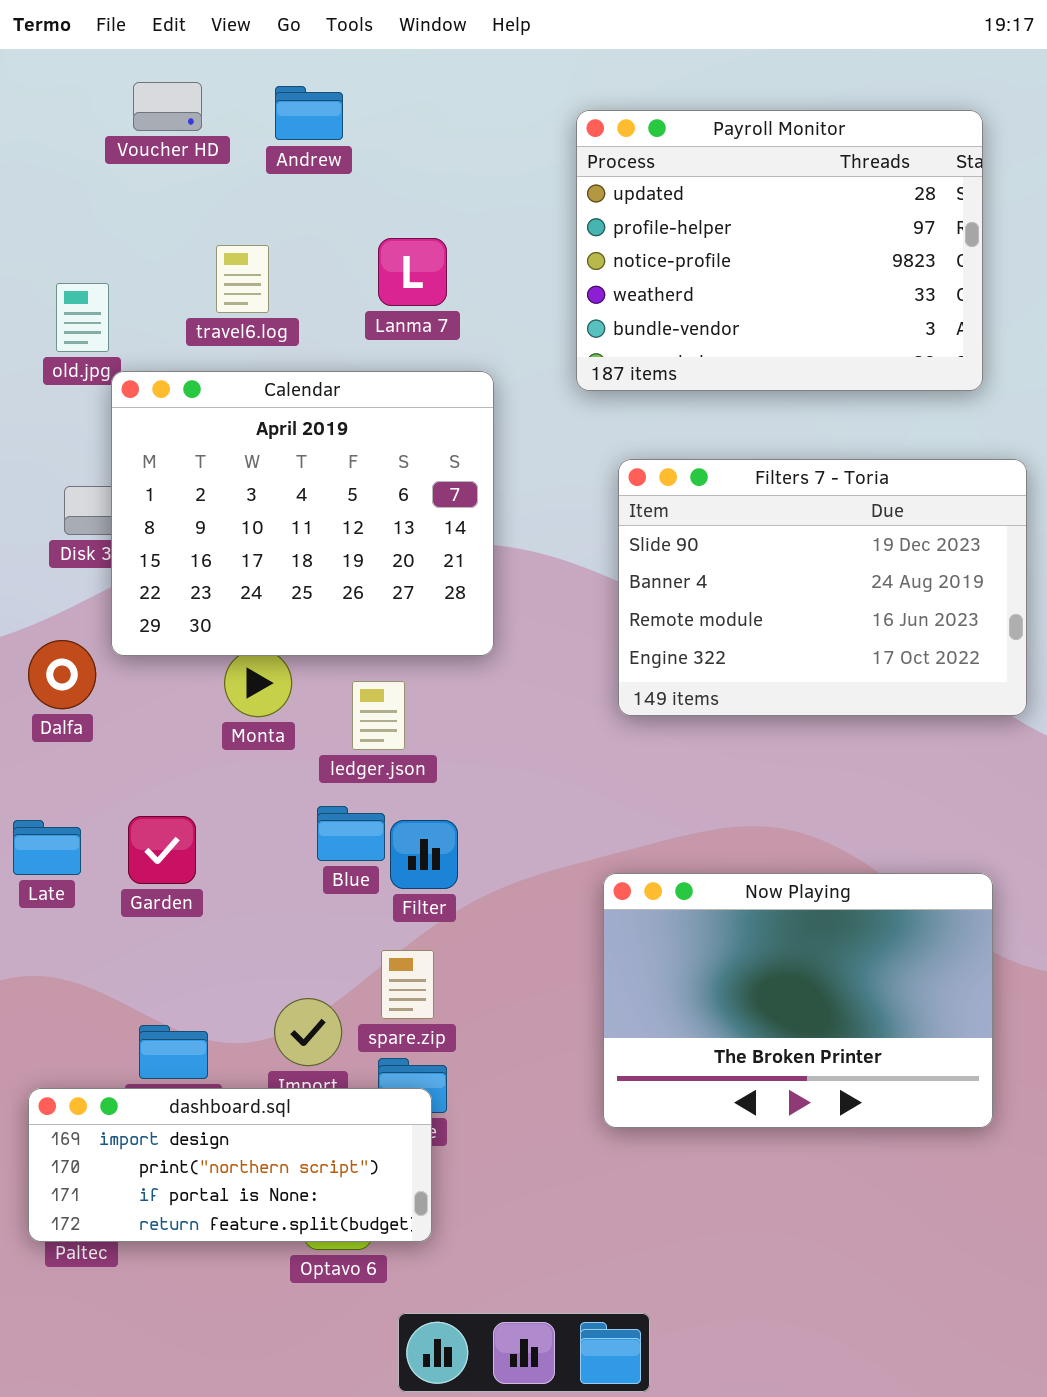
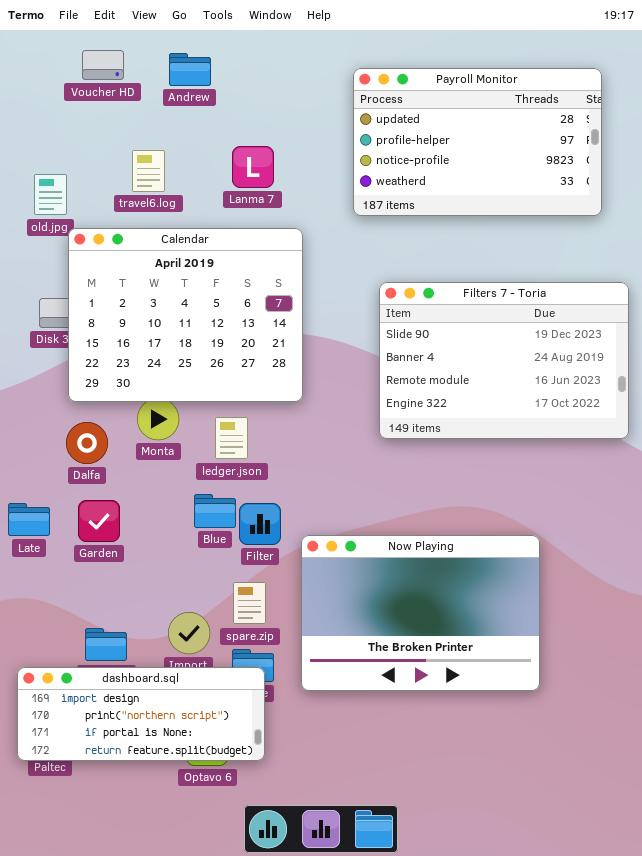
Payroll Monitor: [576,110,983,391] -> [353,68,602,216], resized
Dalfa: [28,640,96,709] -> [66,422,108,464], moved
Now Playing: [603,873,993,1128] -> [301,535,540,691], moved

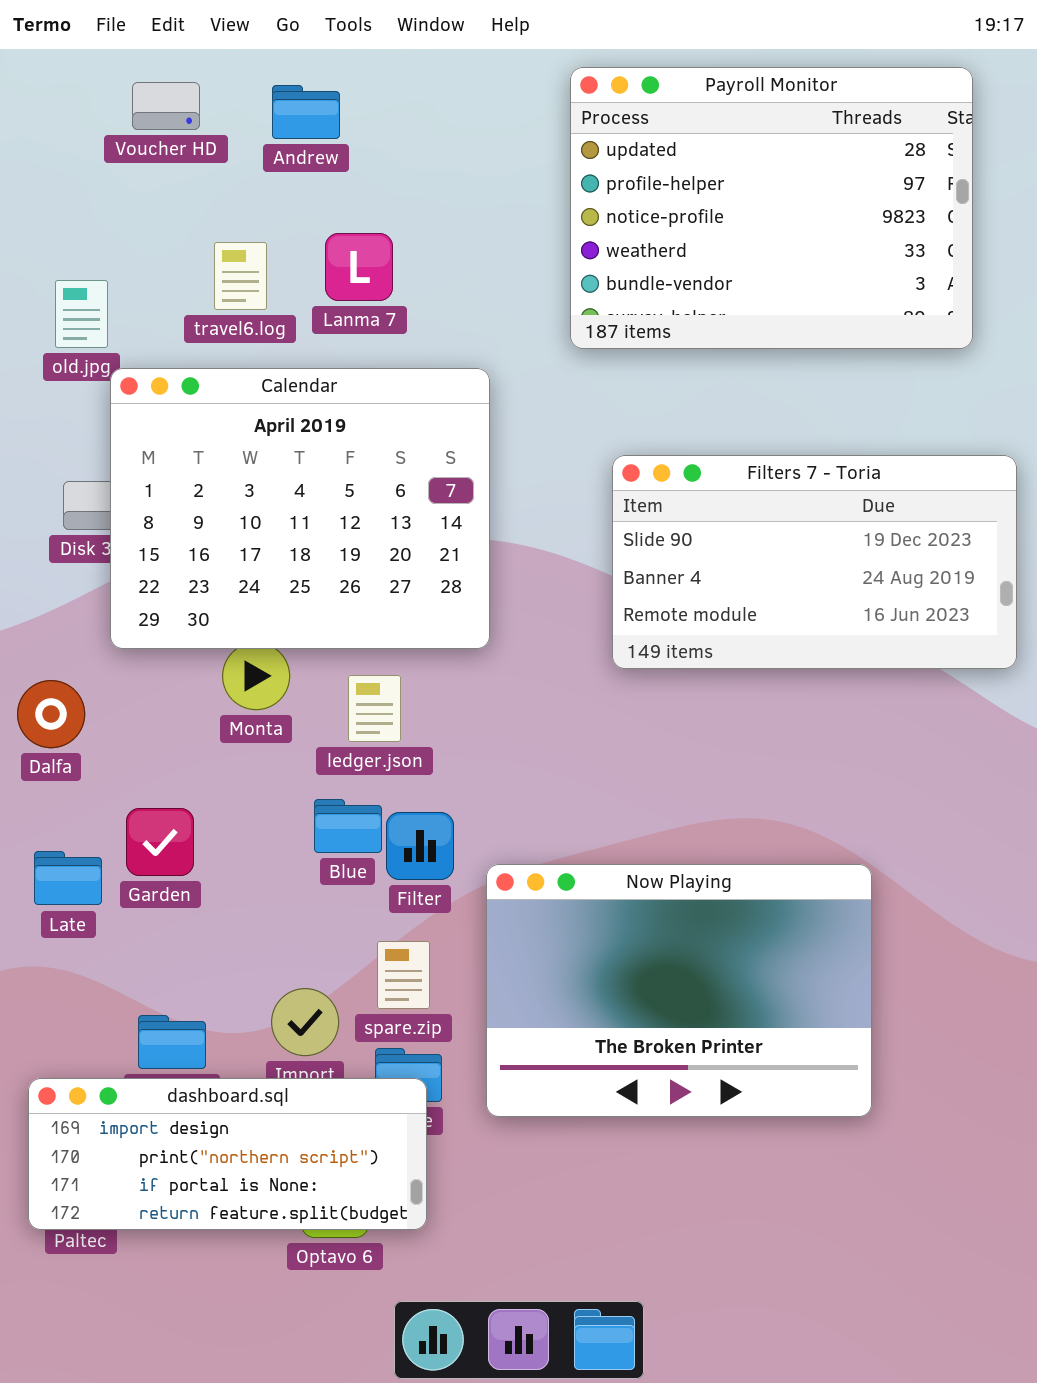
Payroll Monitor: [353,68,602,216] -> [570,67,973,349], resized
Lanma 7: [232,146,274,188] -> [325,233,393,301], moved
Filters 7 - Toria: [379,282,629,439] -> [612,455,1017,669], resized
Dalfa: [66,422,108,464] -> [17,680,85,748], moved
Late: [8,503,50,536] -> [34,851,102,905], moved

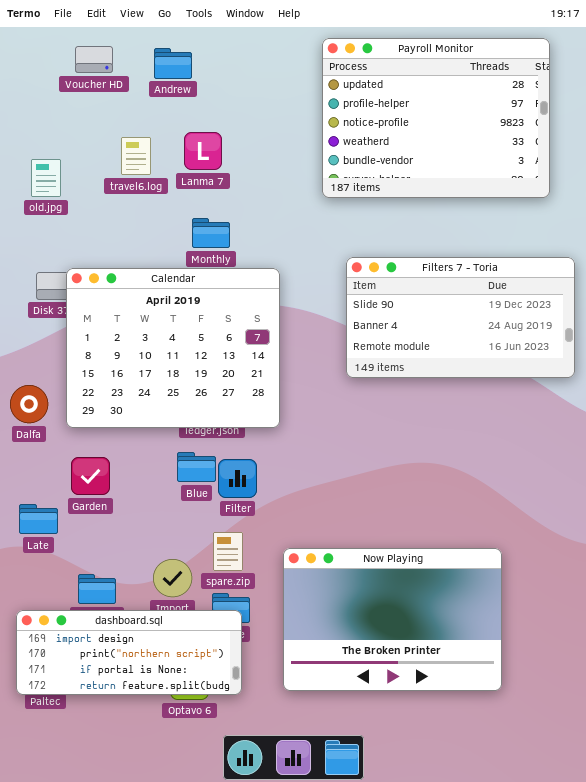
Calendar: [110,368,490,649] -> [66,268,280,428], moved
Late: [34,851,102,905] -> [19,504,58,534], moved
Now Playing: [486,864,872,1117] -> [283,548,502,691], moved

